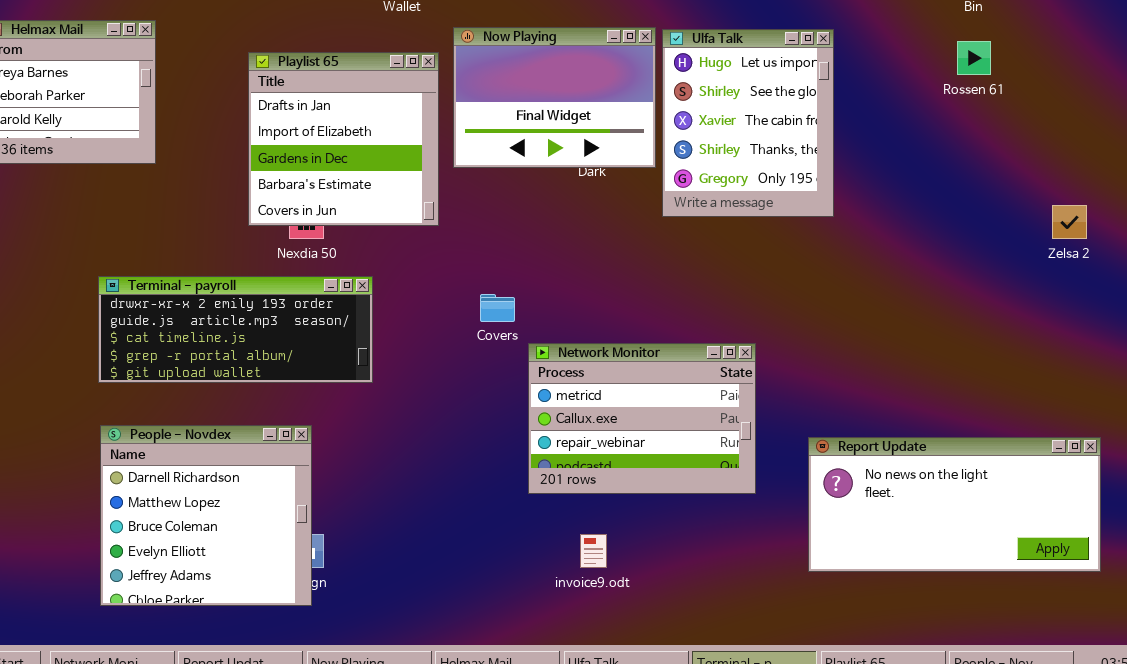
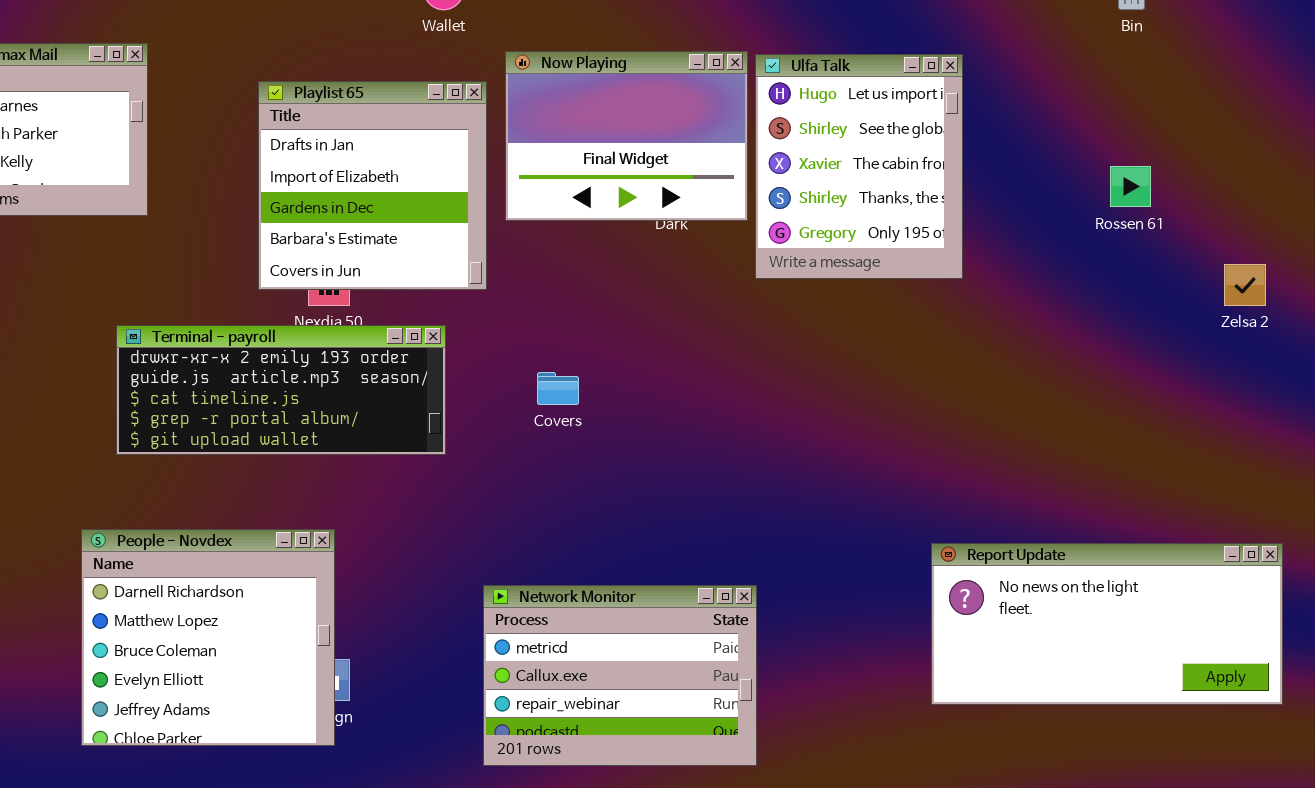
Rossen 61: [957,41,991,75] -> [1110,166,1151,207], moved
Terminal - payroll: [98,276,373,383] -> [116,325,446,455], moved
Network Monitor: [528,343,756,494] -> [483,585,757,766], moved

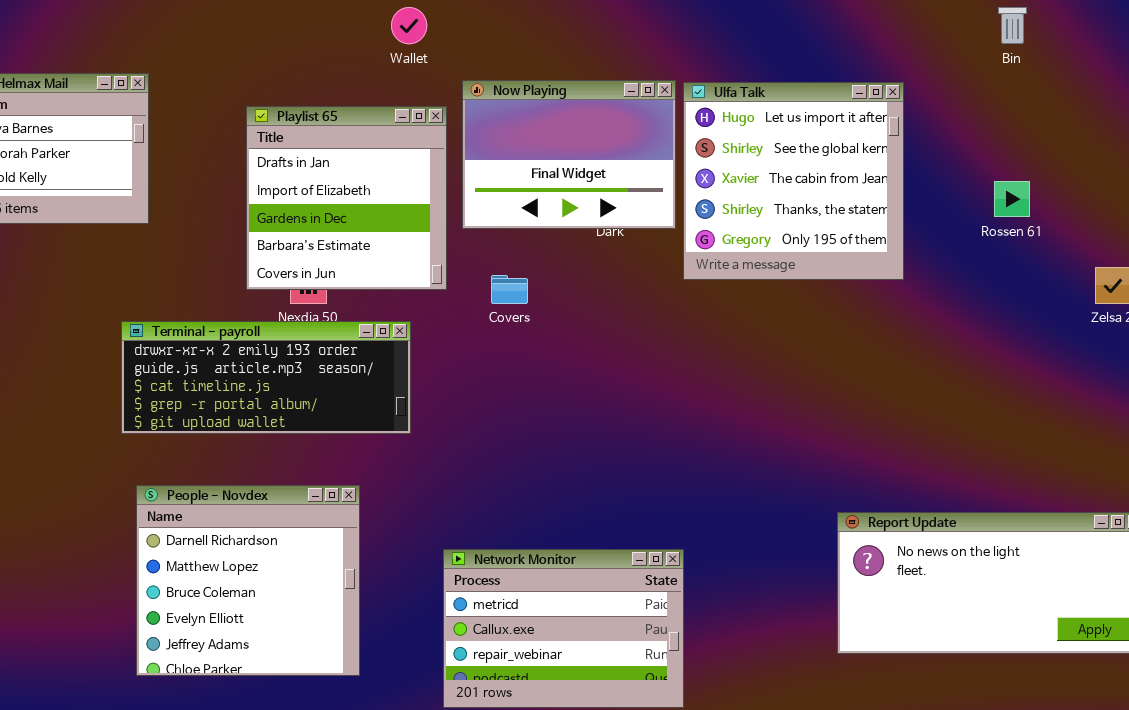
Ulfa Talk: [755,54,963,279] -> [683,82,904,280], resized
Covers: [537,372,579,405] -> [491,275,528,304], moved
People - Novdex: [81,529,335,746] -> [136,485,360,676], moved

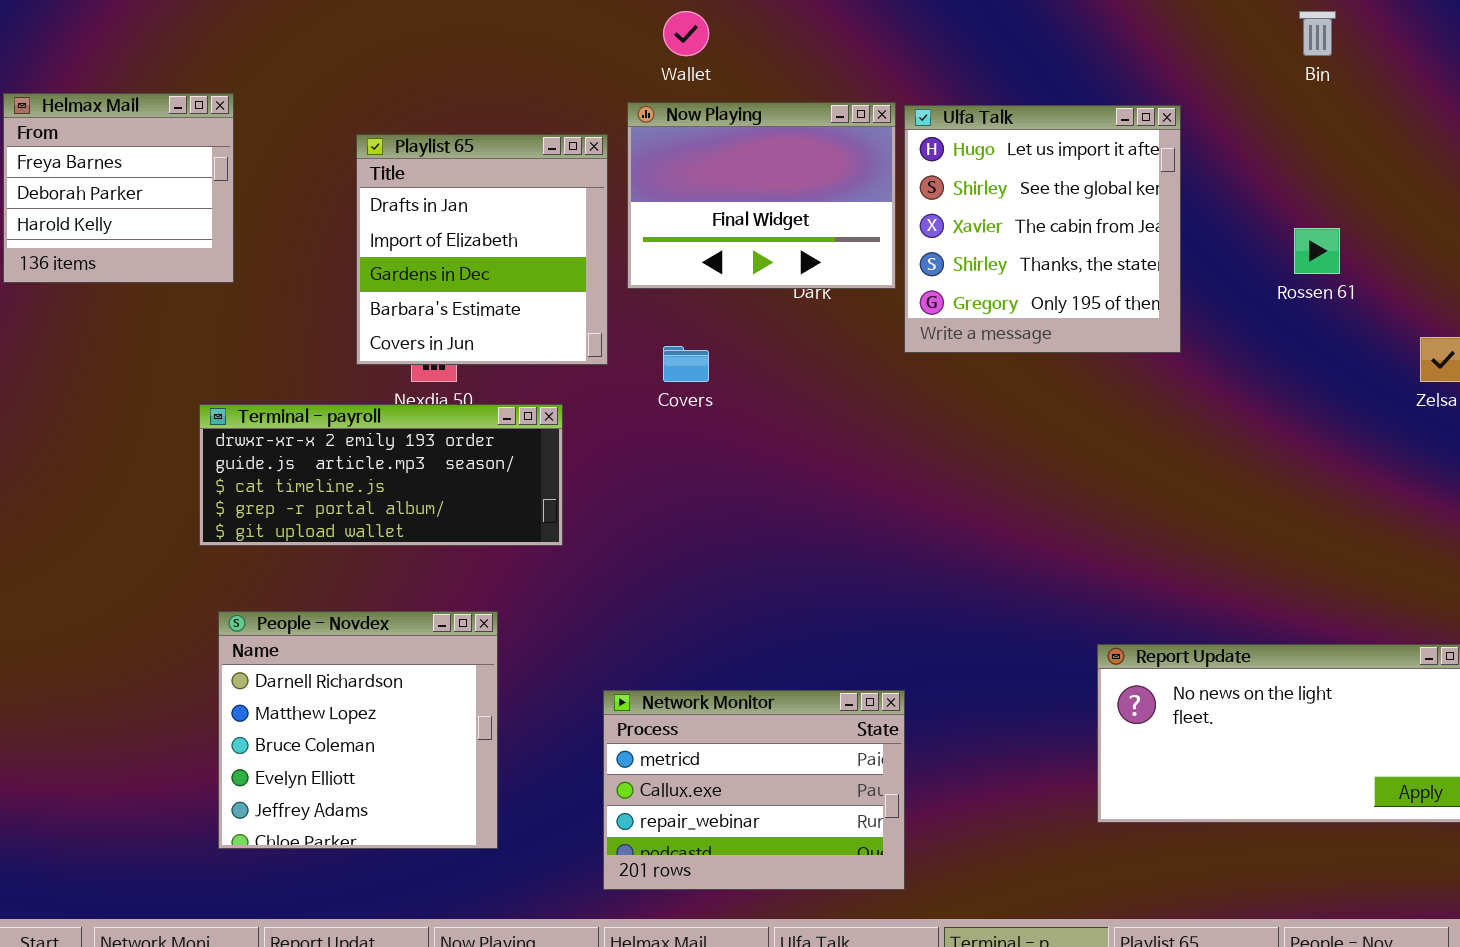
Wallet: [391,7,427,44] -> [663,11,709,56], moved

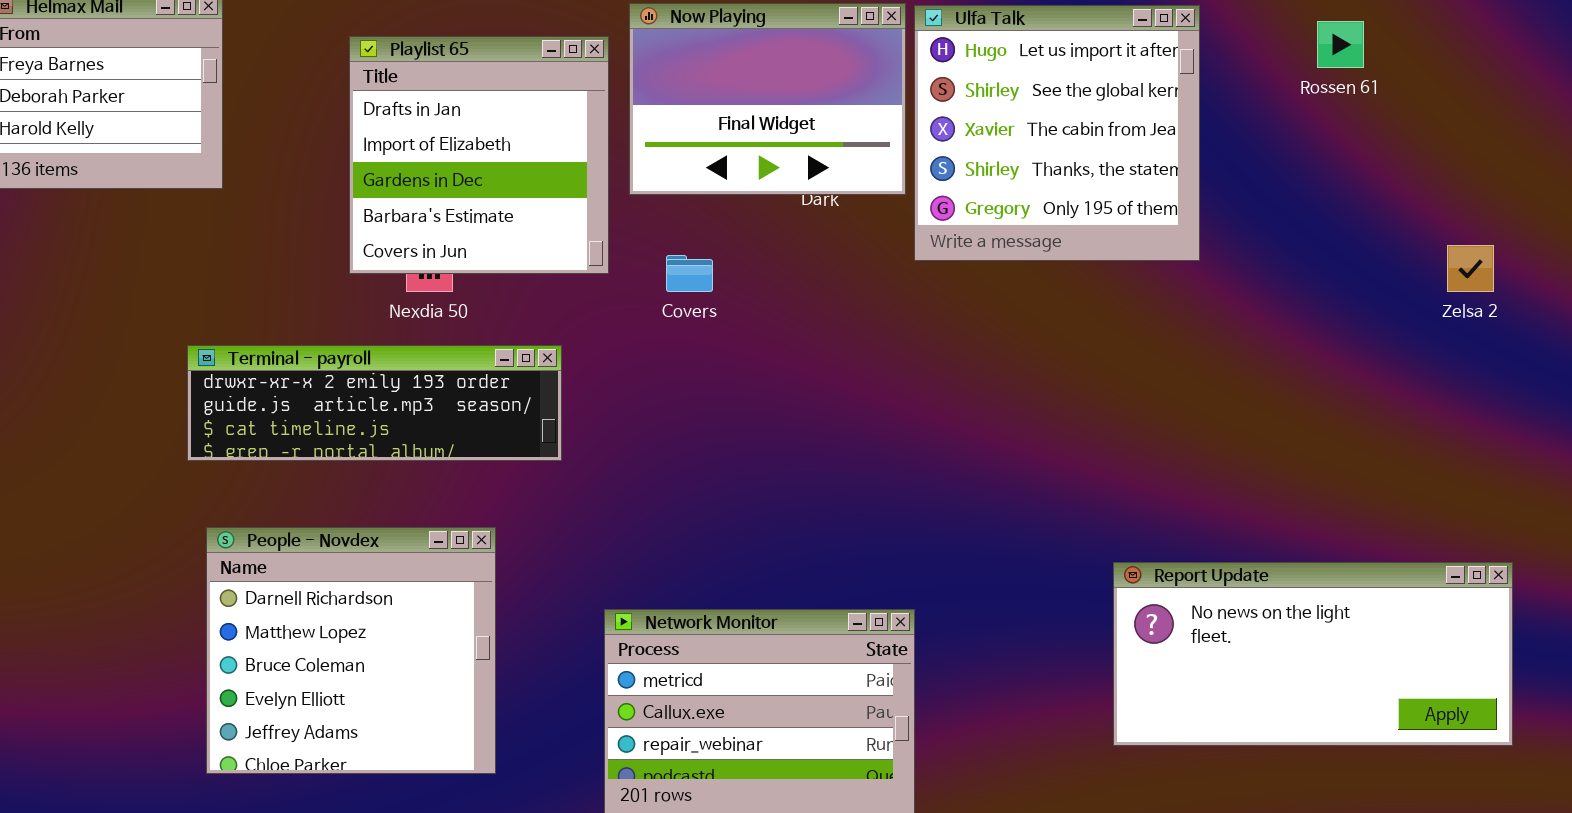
Rossen 61: [1294,228,1340,274] -> [1317,21,1364,68], moved
Terminal - payroll: [199,404,563,546] -> [187,345,562,461], resized

